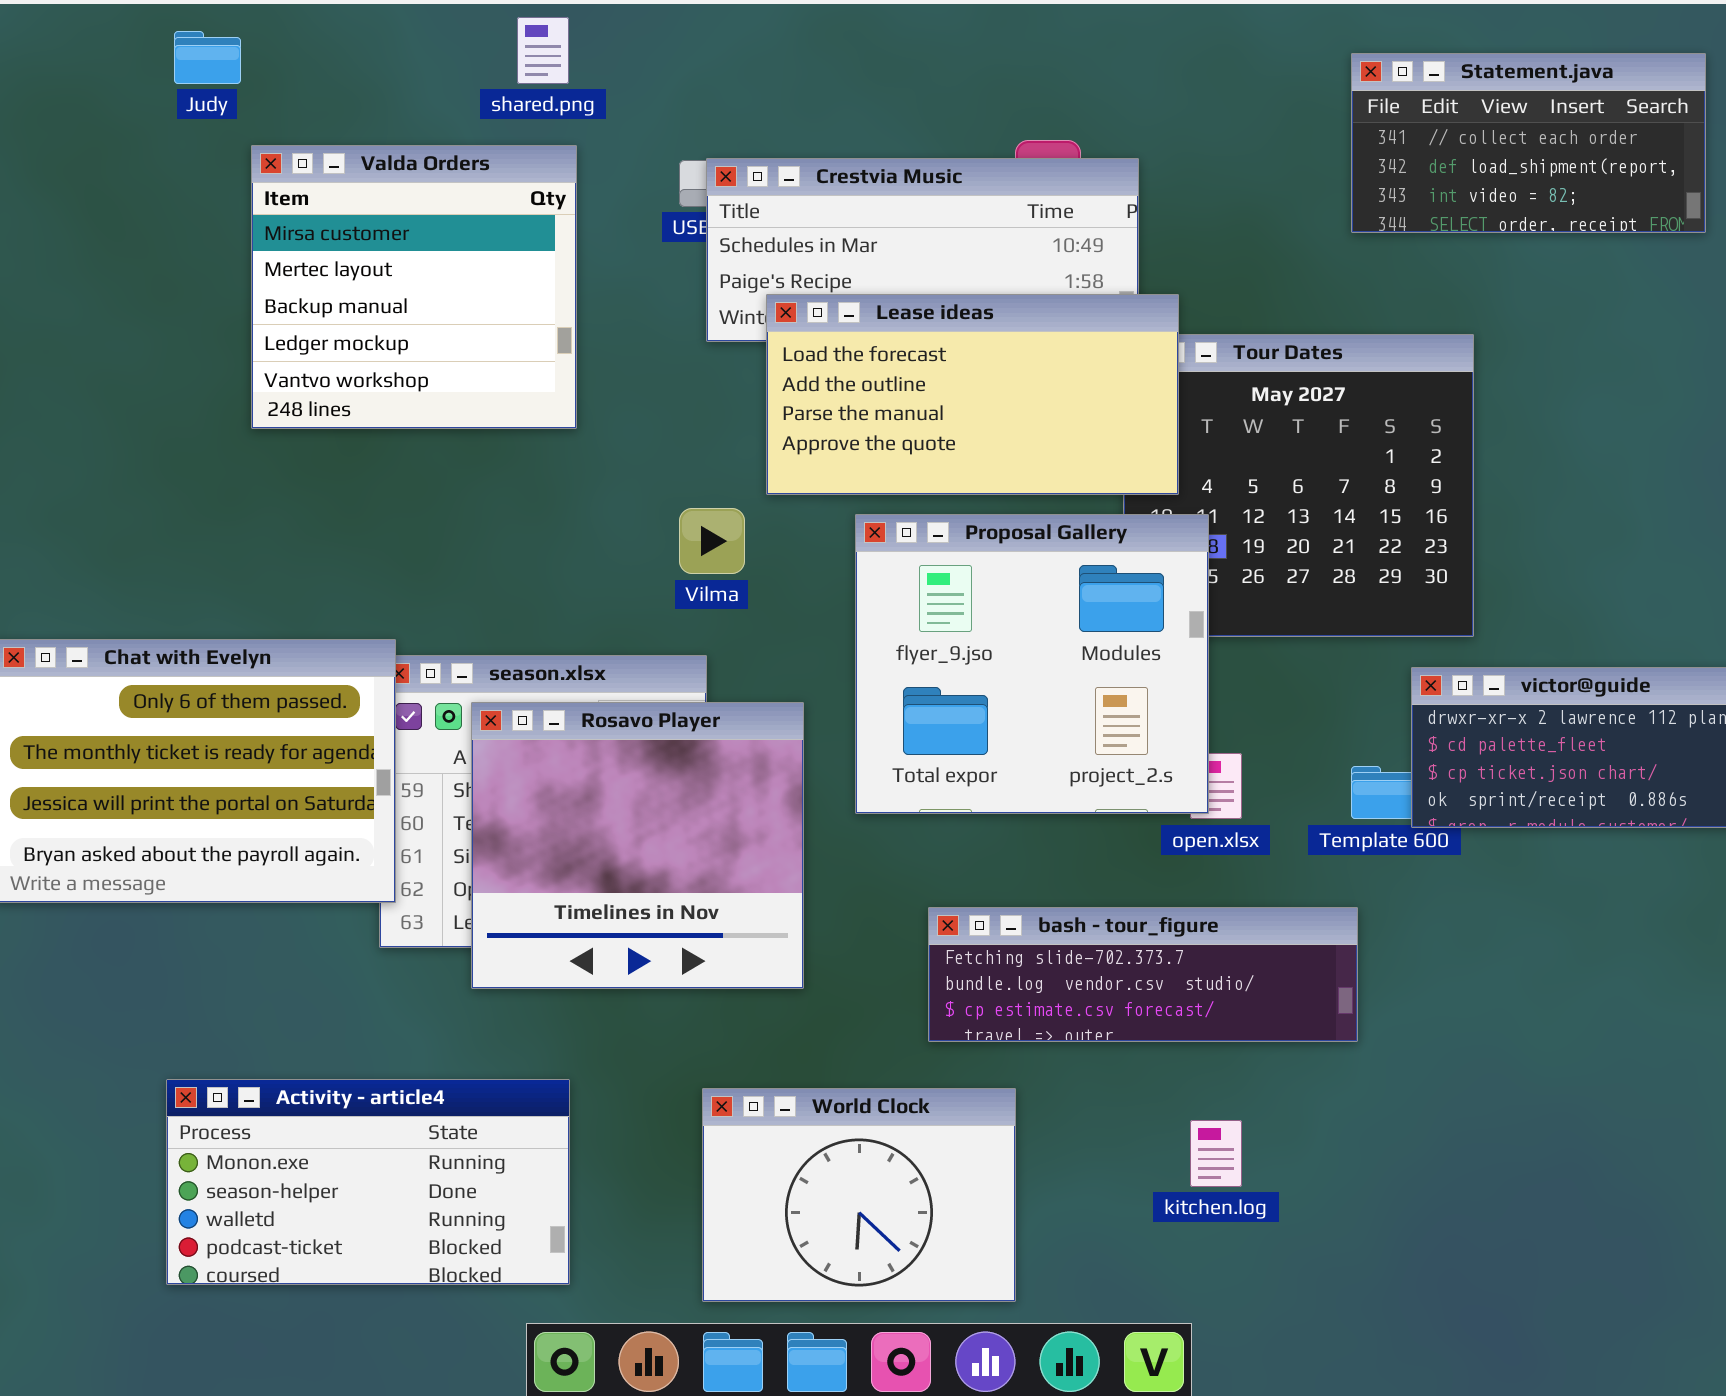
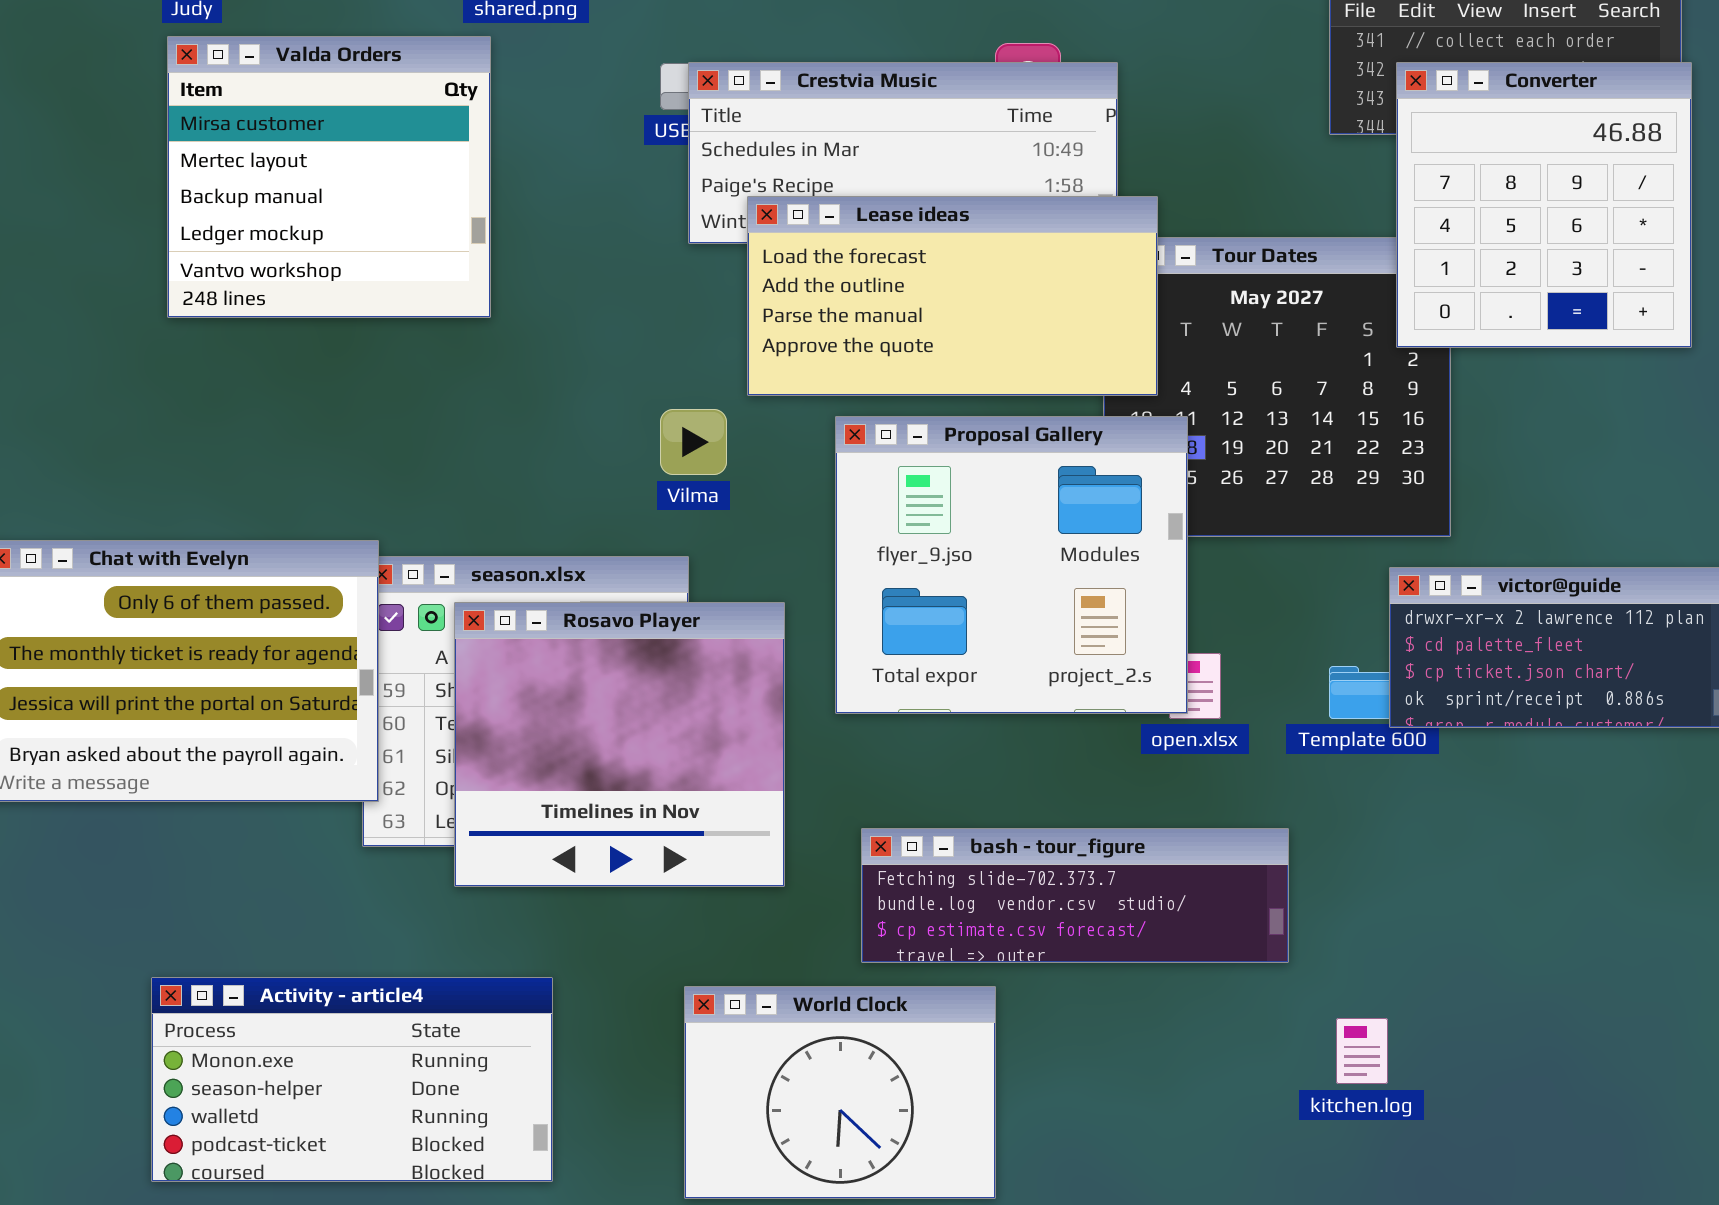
Valda Orders: [251,145,577,429] -> [167,36,491,318], moved
Converter: none -> [1396,62,1692,348], opened
bash - tour_figure: [928,907,1358,1042] -> [861,828,1289,963], moved
kitchen.log: [1190,1120,1242,1187] -> [1336,1018,1388,1084], moved

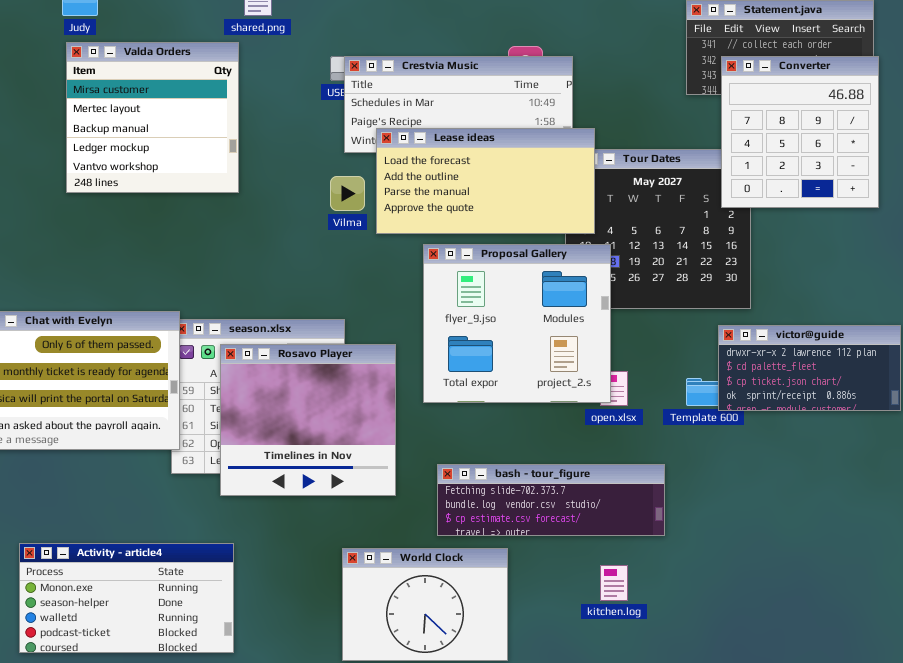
Vilma: [660,409,727,475] -> [330,176,365,211], moved
Activity - article4: [151,977,553,1182] -> [19,543,234,653], moved
kitchen.log: [1336,1018,1388,1084] -> [600,565,628,601], moved

